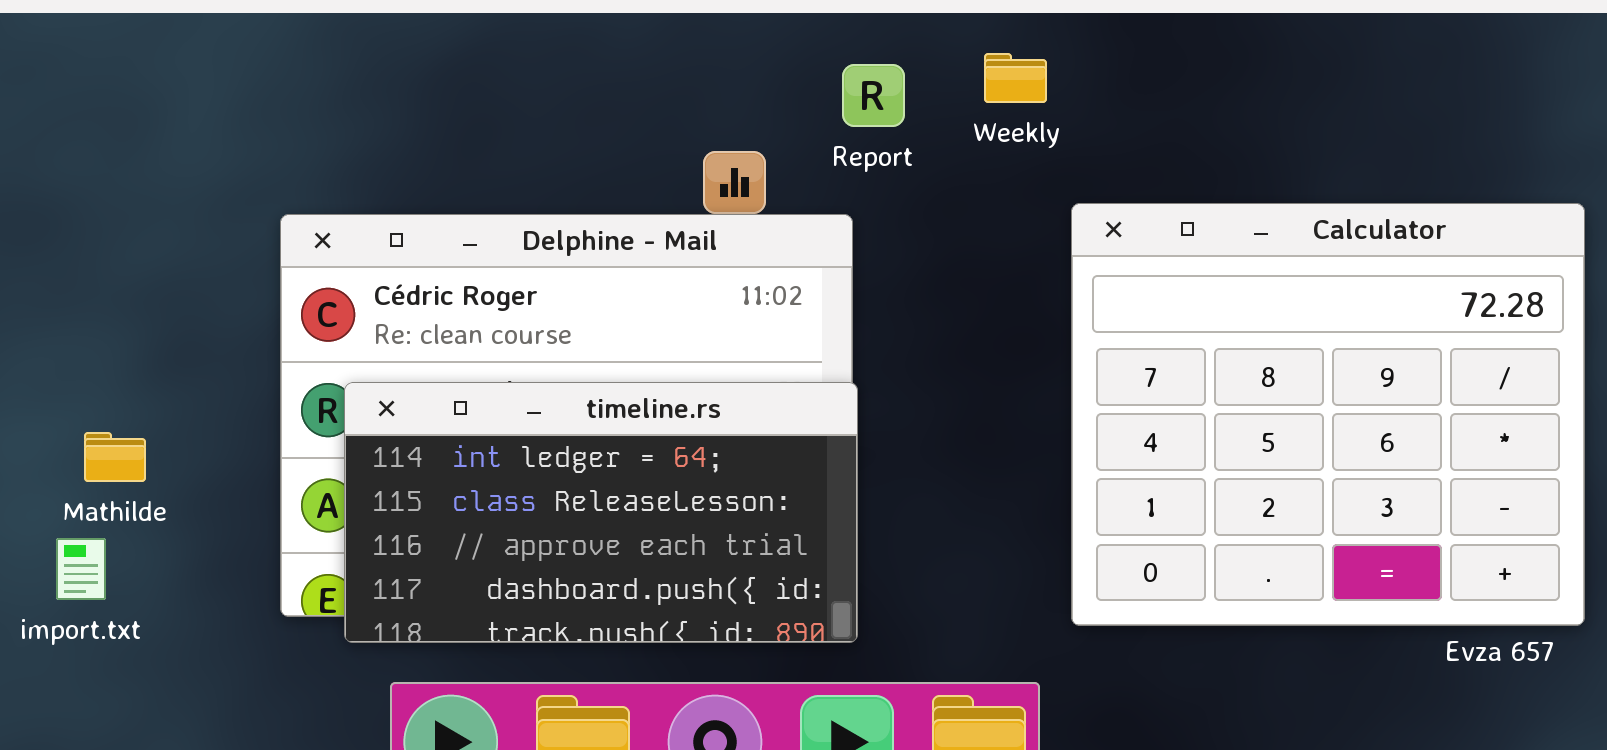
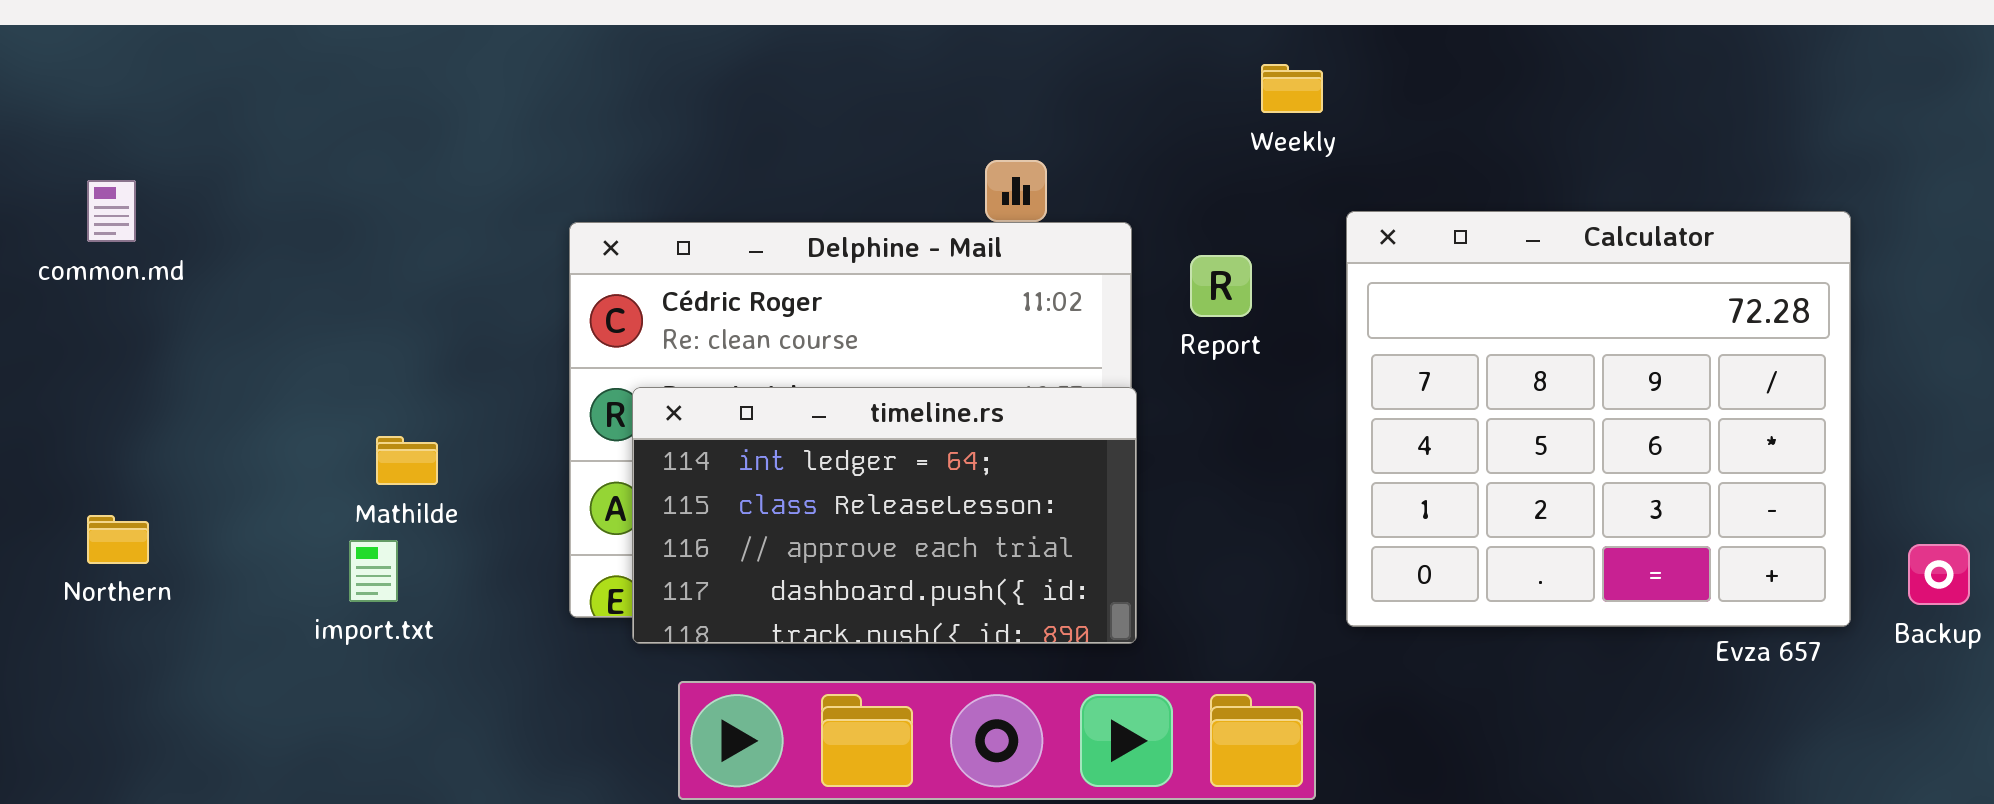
Report: [842,64,905,127] -> [1190,255,1252,317], moved

